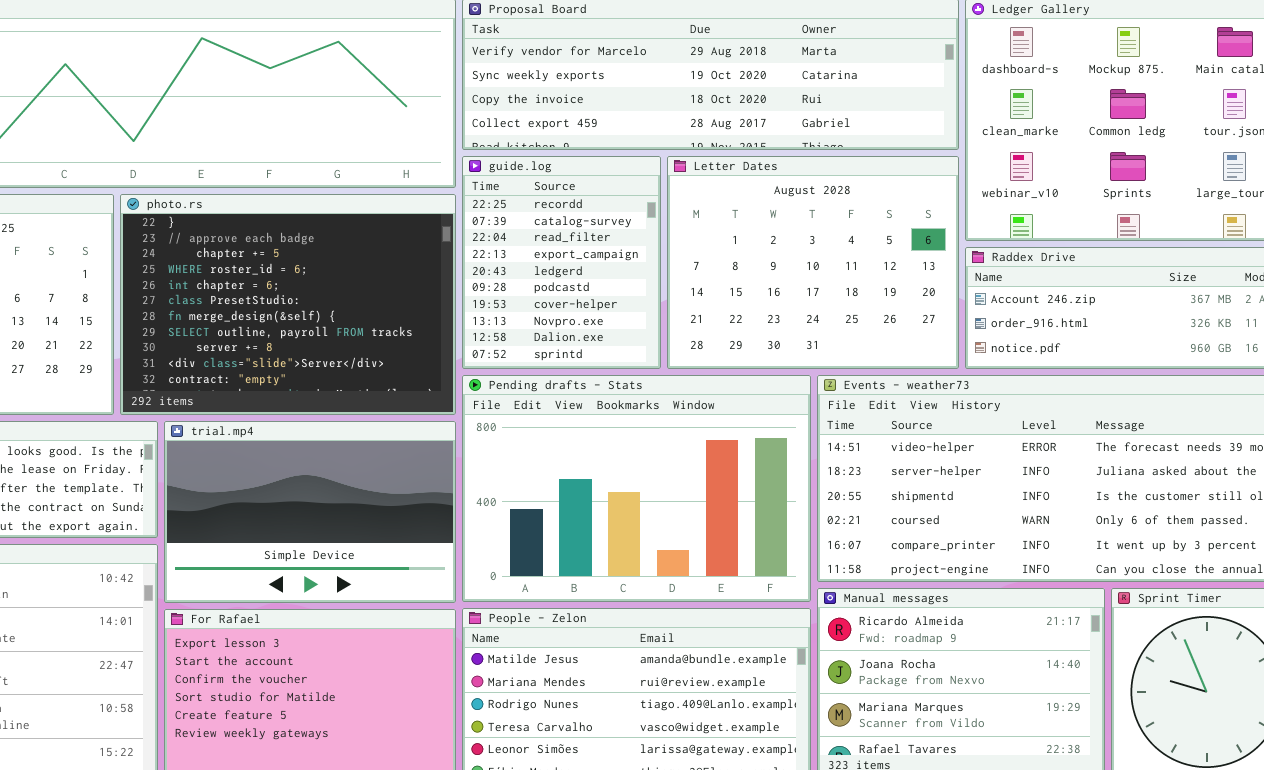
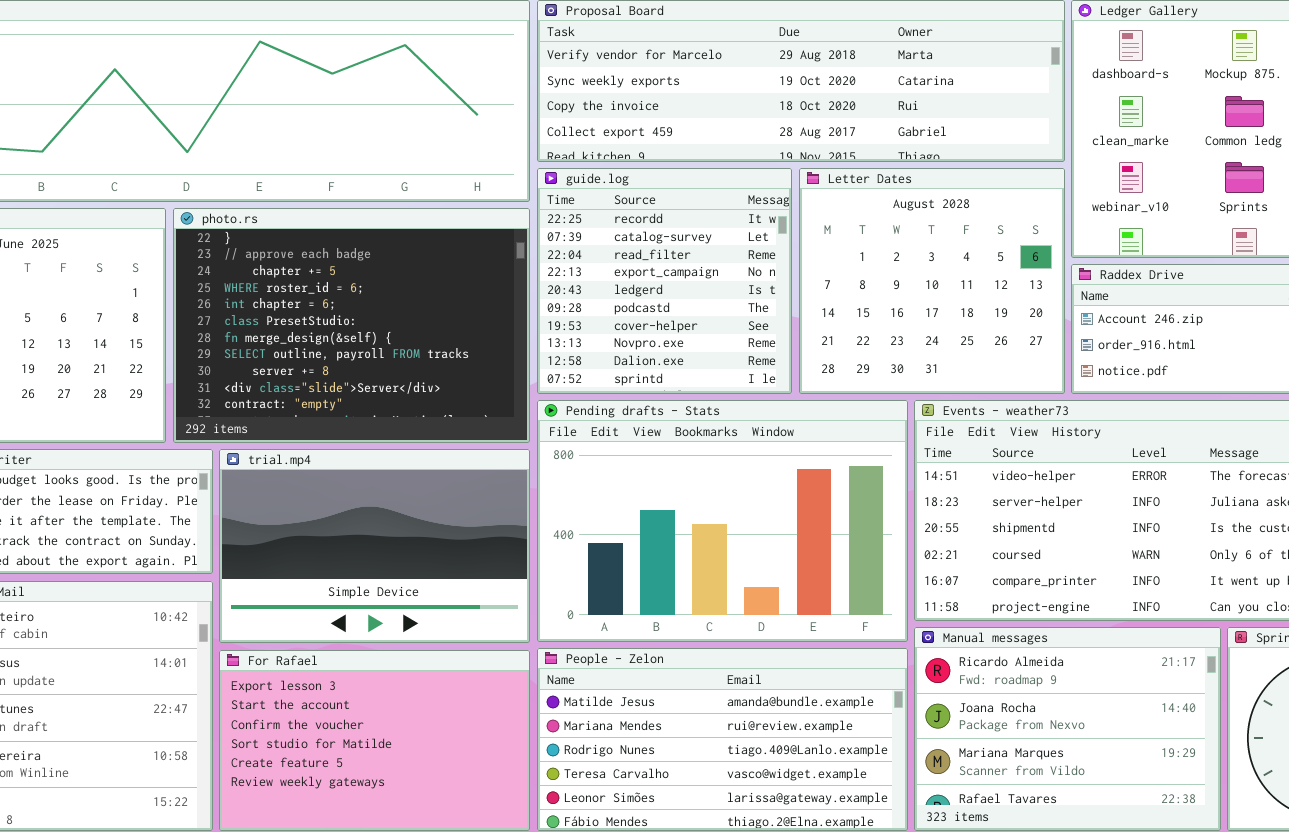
guide.log: [462,156,661,369] -> [537,168,792,394], resized
Letter Dates: [667,156,959,369] -> [799,168,1065,394], resized

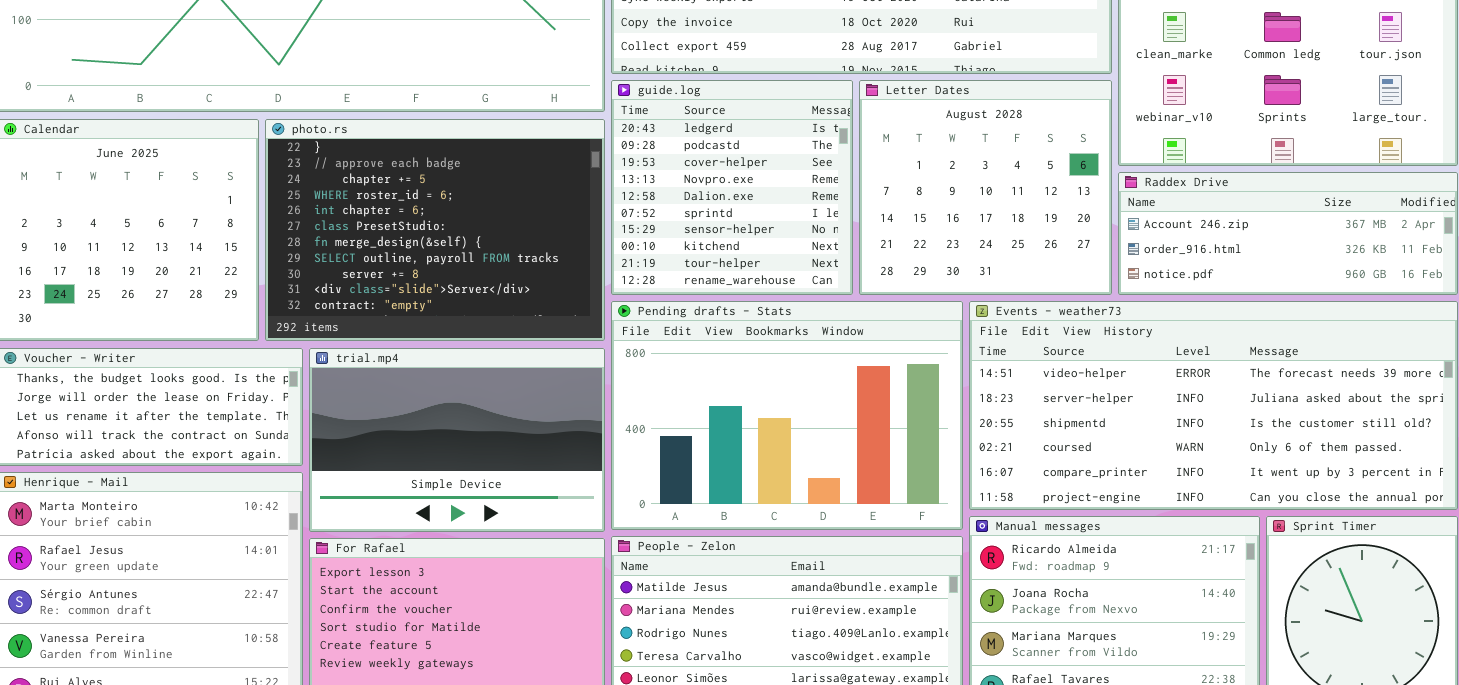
guide.log: [537,168,792,394] -> [611,80,853,295], scrolled down 4 rows

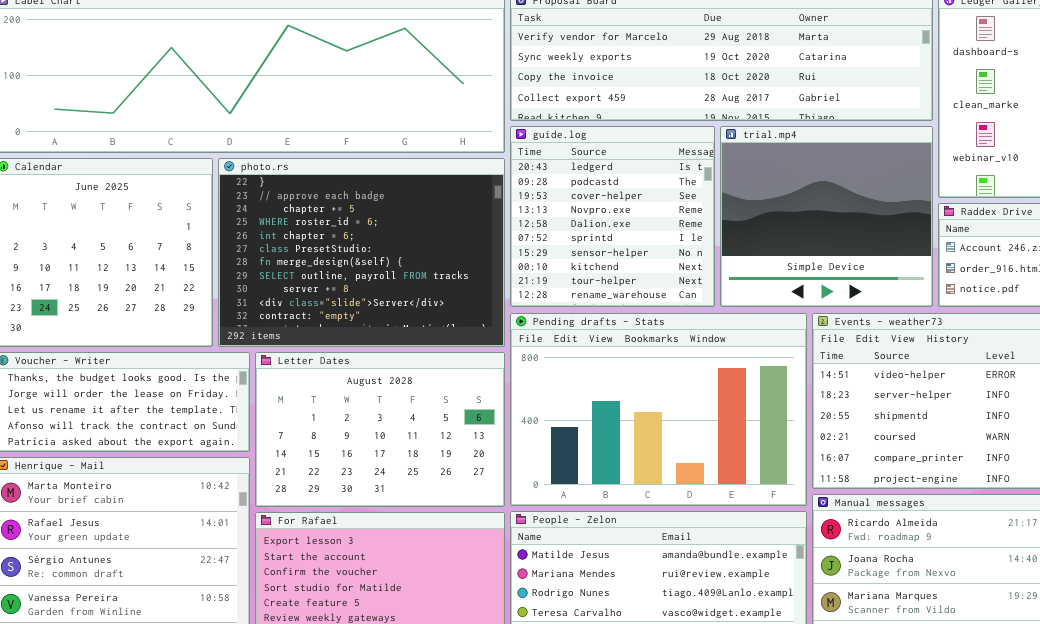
Letter Dates: [859,80,1112,295] -> [255,352,505,507], moved, resized
trial.mp4: [309,348,605,532] -> [720,126,933,307], moved, resized

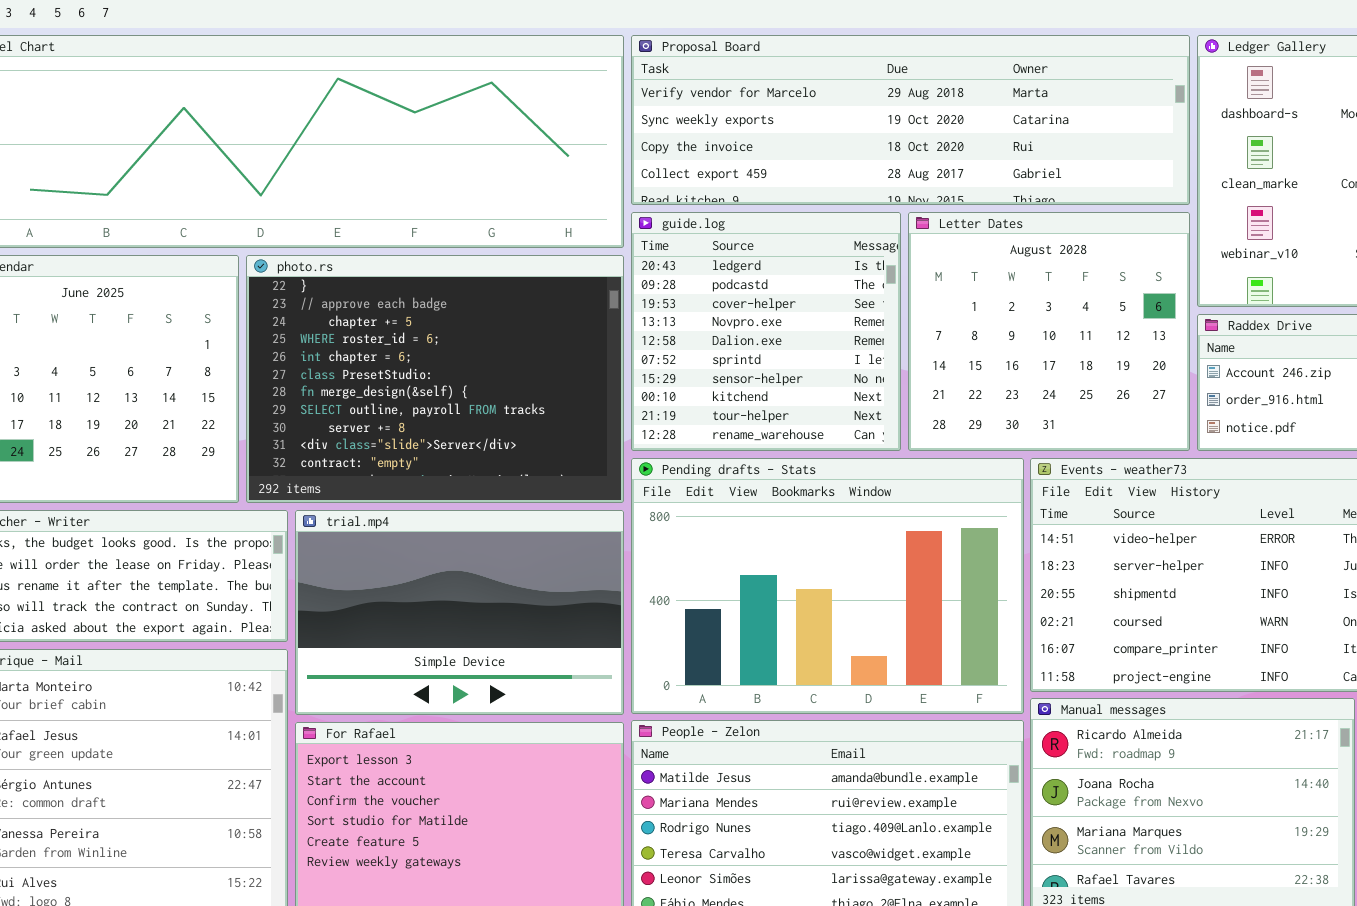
trial.mp4: [720,126,933,307] -> [295,510,624,715], moved, resized
Letter Dates: [255,352,505,507] -> [908,212,1190,451], moved, resized

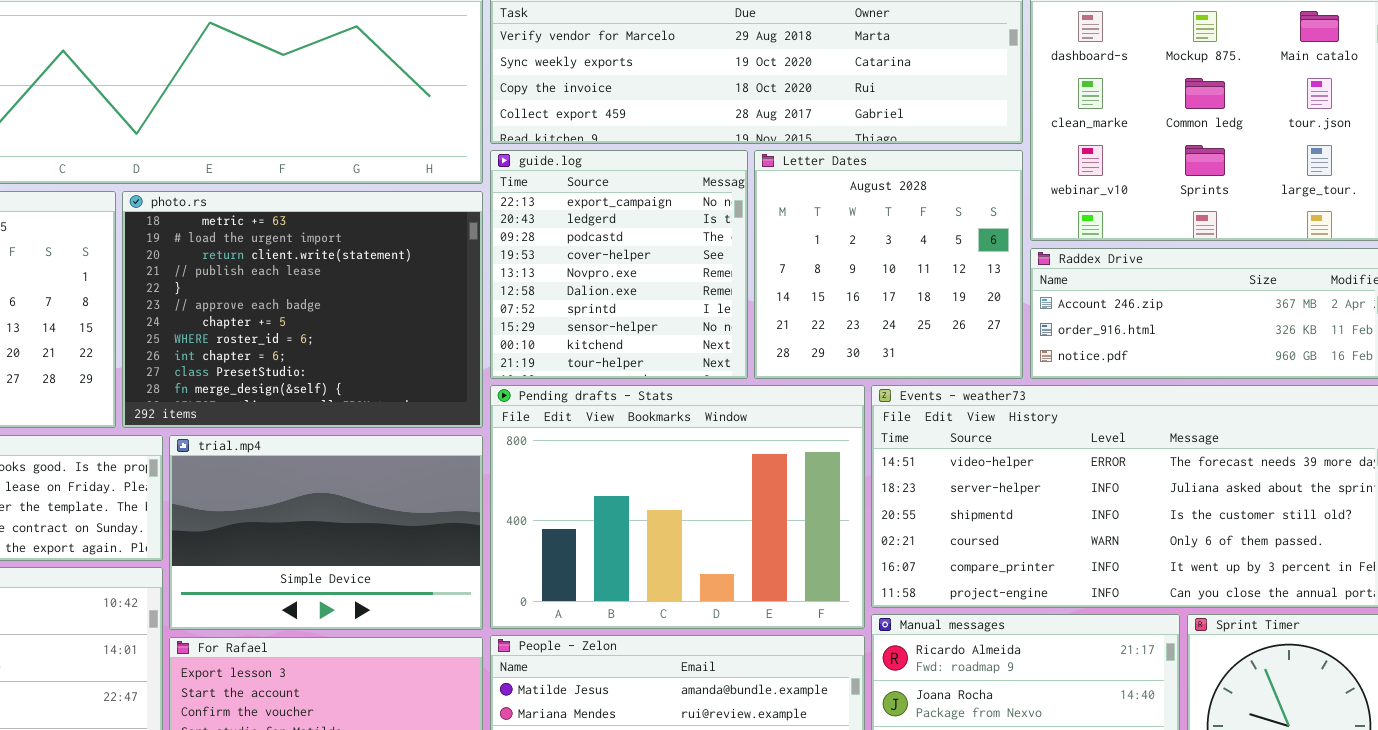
guide.log: [631,212,901,451] -> [490,150,748,379], scrolled up 1 row
photo.rs: [246,255,624,503] -> [122,191,483,428], scrolled up 4 rows

